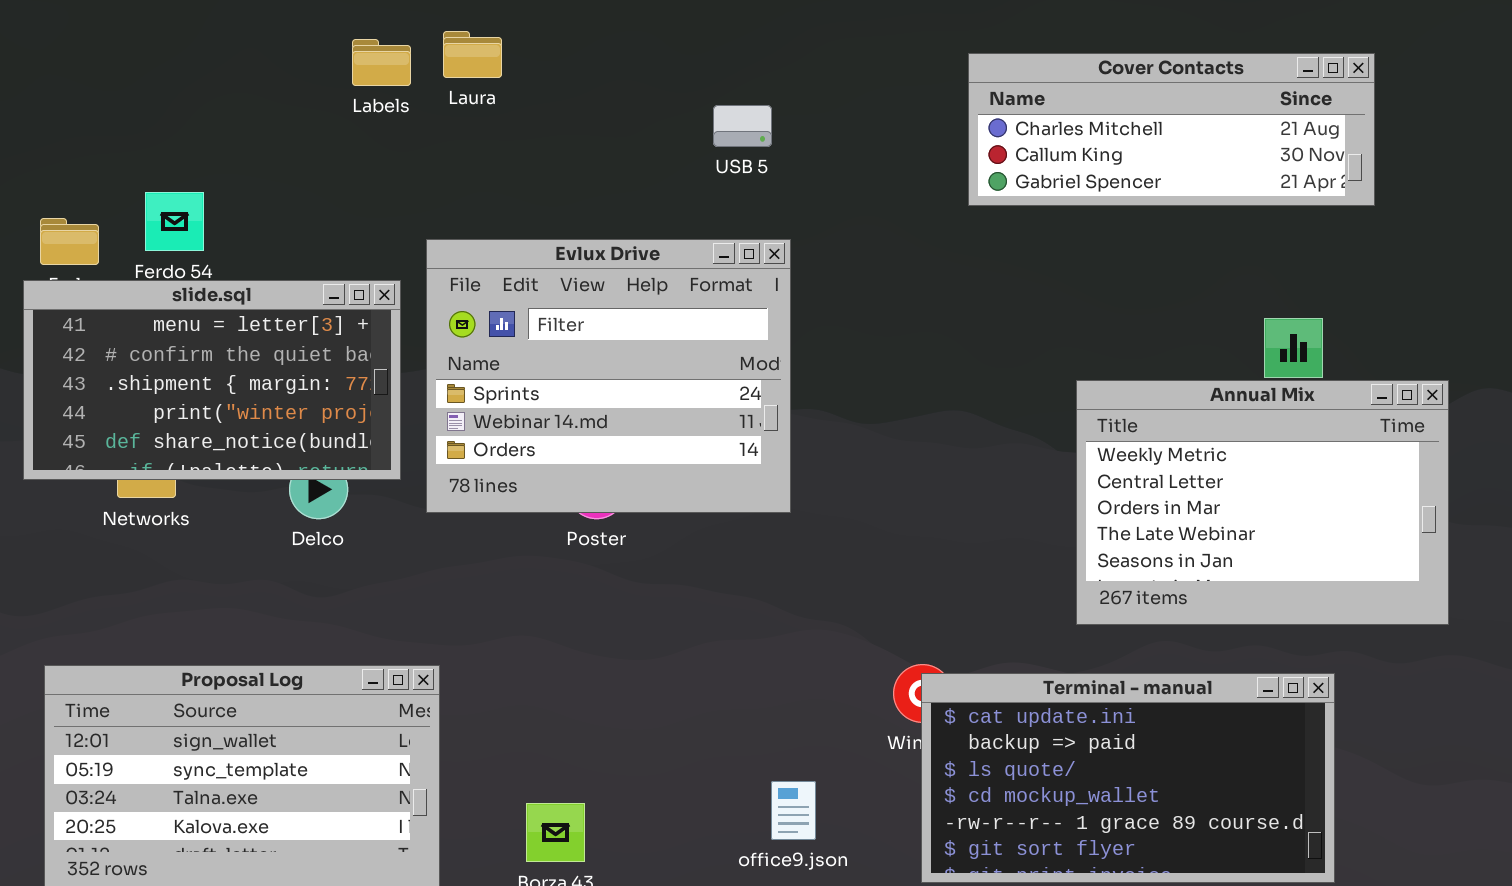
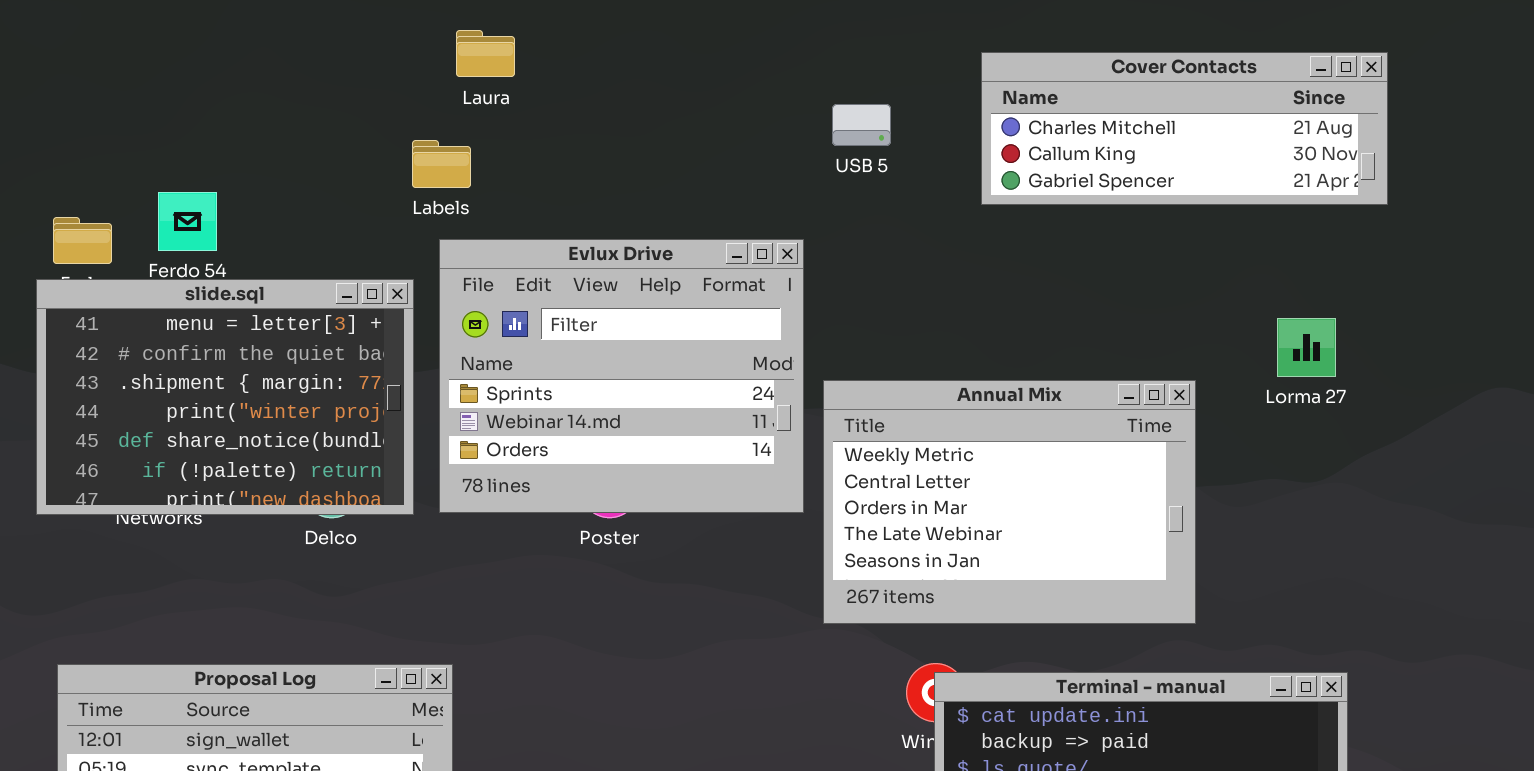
Labels: [352,39,411,86] -> [412,140,471,188], moved
USB 5: [713,105,772,147] -> [832,104,891,146], moved
slide.sql: [23,280,401,480] -> [36,279,414,515], resized
Annual Mix: [1076,380,1449,625] -> [823,380,1196,624], moved

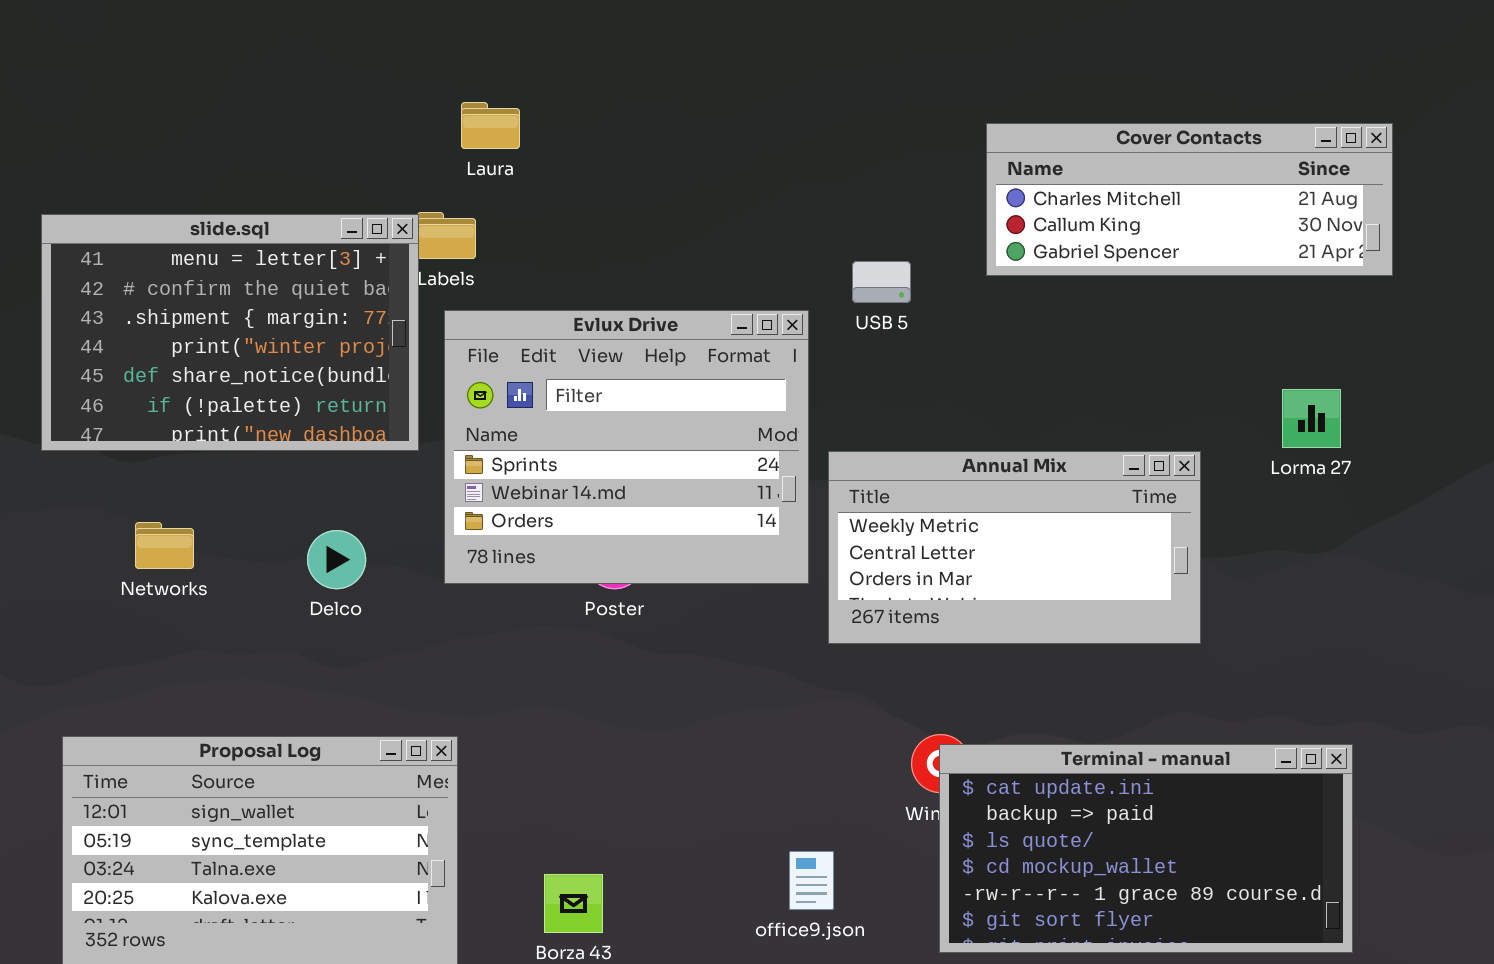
USB 5: [832,104,891,146] -> [852,261,911,303], moved
slide.sql: [36,279,414,515] -> [41,214,419,451], moved
Annual Mix: [823,380,1196,624] -> [828,451,1201,644], resized

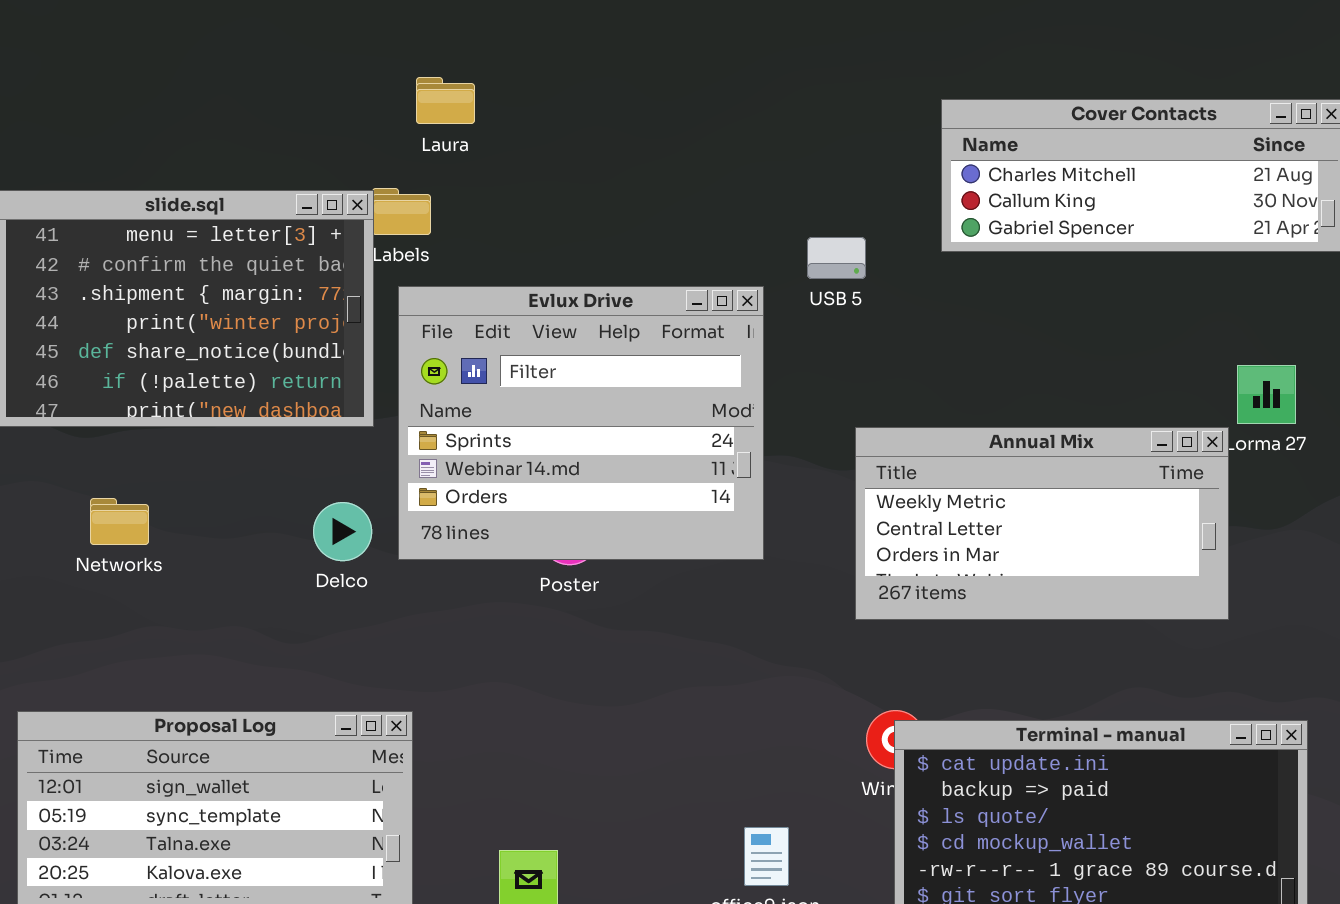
Annual Mix: [828,451,1201,644] -> [855,427,1229,620], moved
Delco: [307,530,366,589] -> [313,502,372,561], moved

